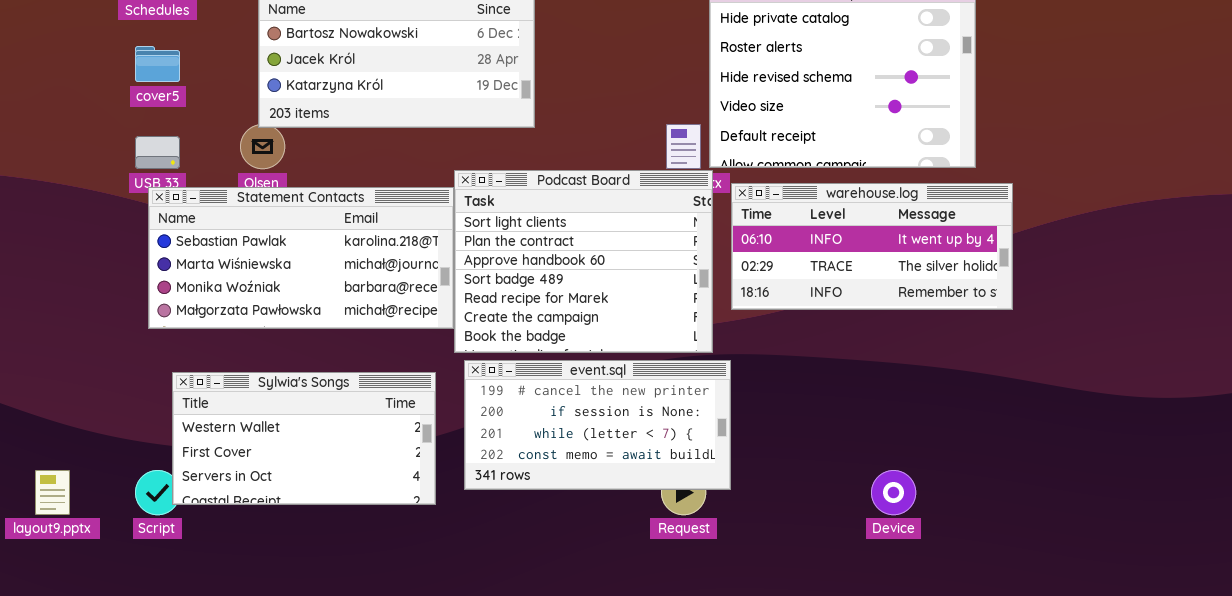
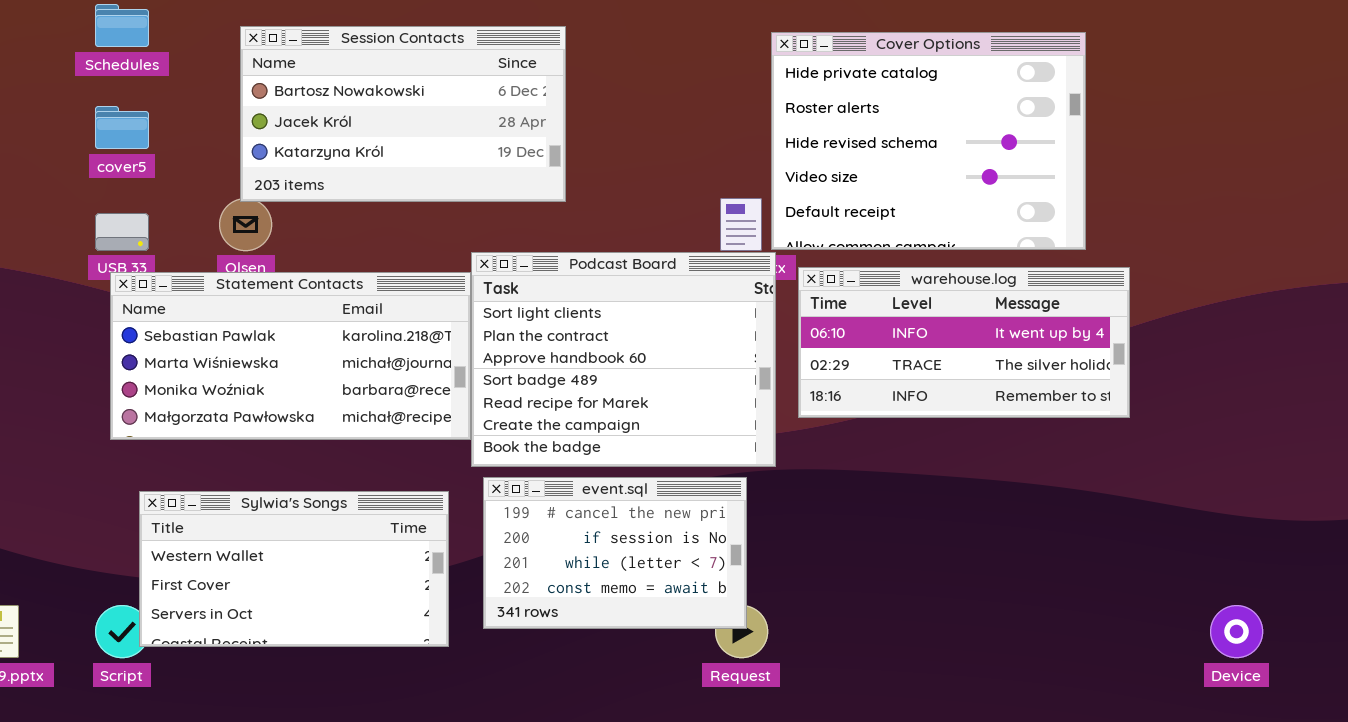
event.sql: [464,360,731,490] -> [483,477,747,629], resized
Device: [871,470,916,515] -> [1210,605,1263,658], moved

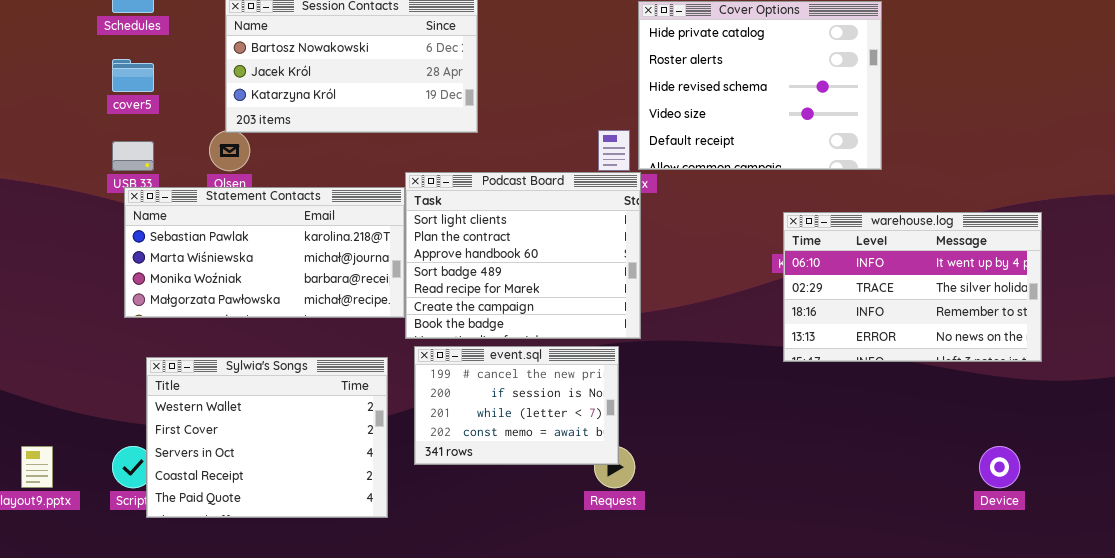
warehouse.log: [798,267,1130,418] -> [783,212,1042,362], moved, resized
Sylwia's Songs: [139,491,449,647] -> [146,357,388,518], resized

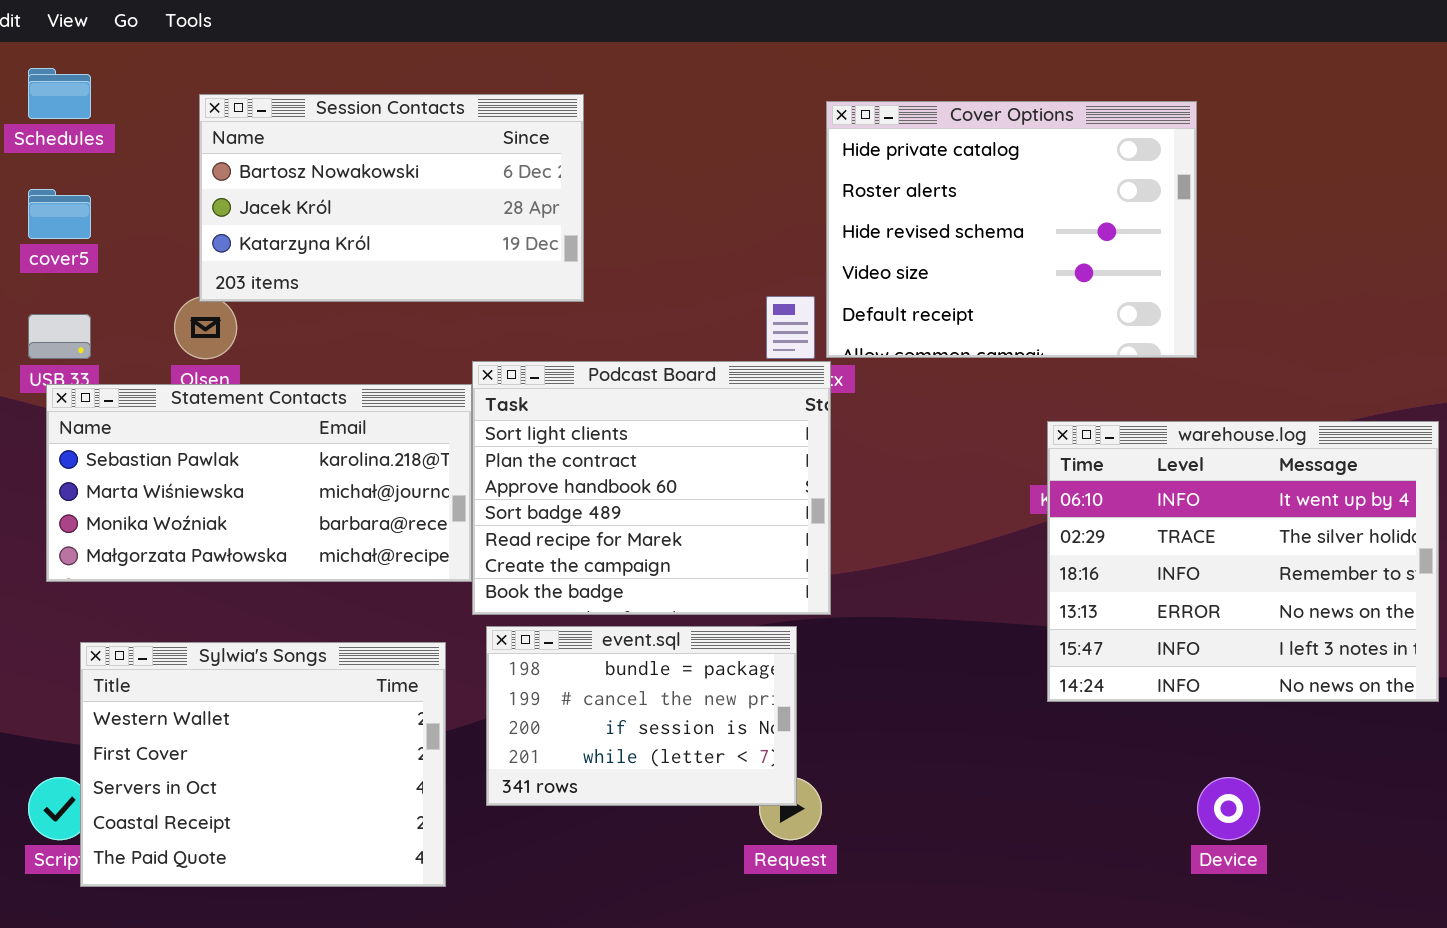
warehouse.log: [783,212,1042,362] -> [1047,421,1439,702], resized
event.sql: [414,346,619,465] -> [486,626,797,806], scrolled up 1 row
Device: [979,446,1020,488] -> [1197,777,1260,840], moved

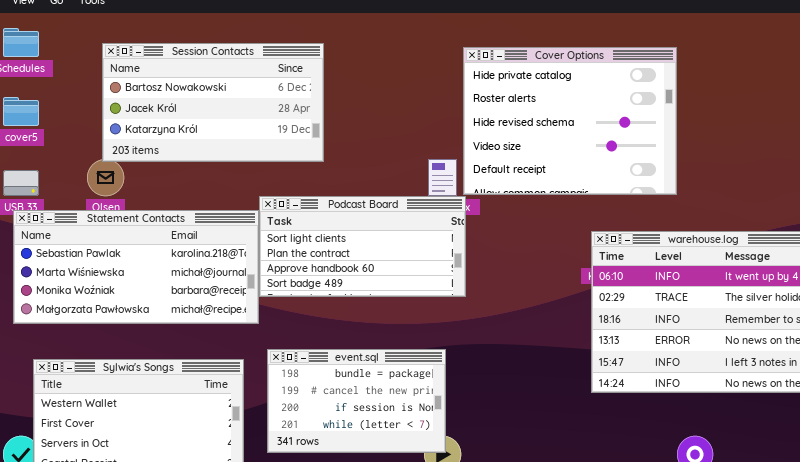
Podcast Board: [472,361,831,615] -> [259,196,466,297], resized

